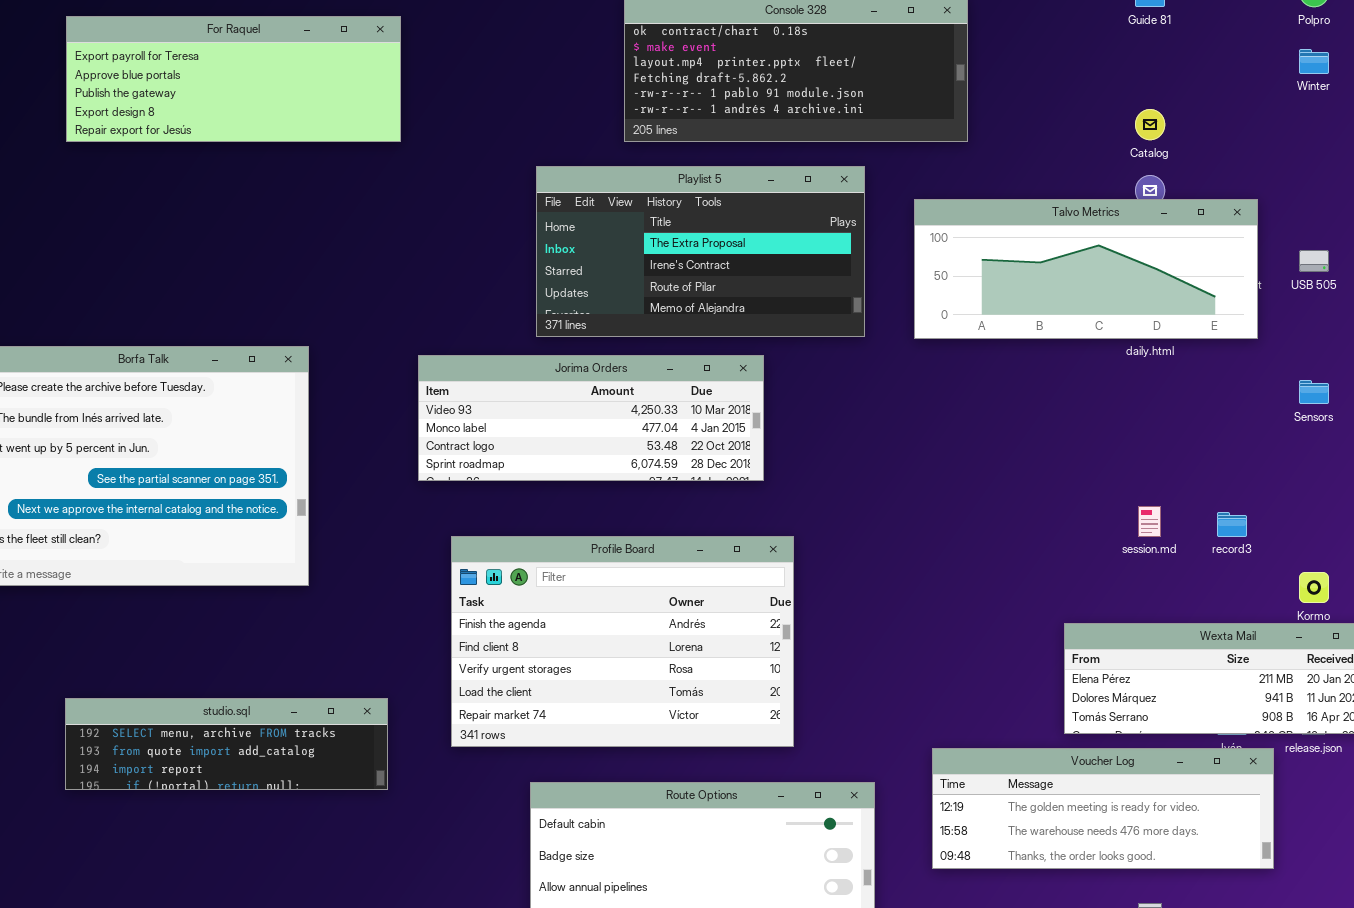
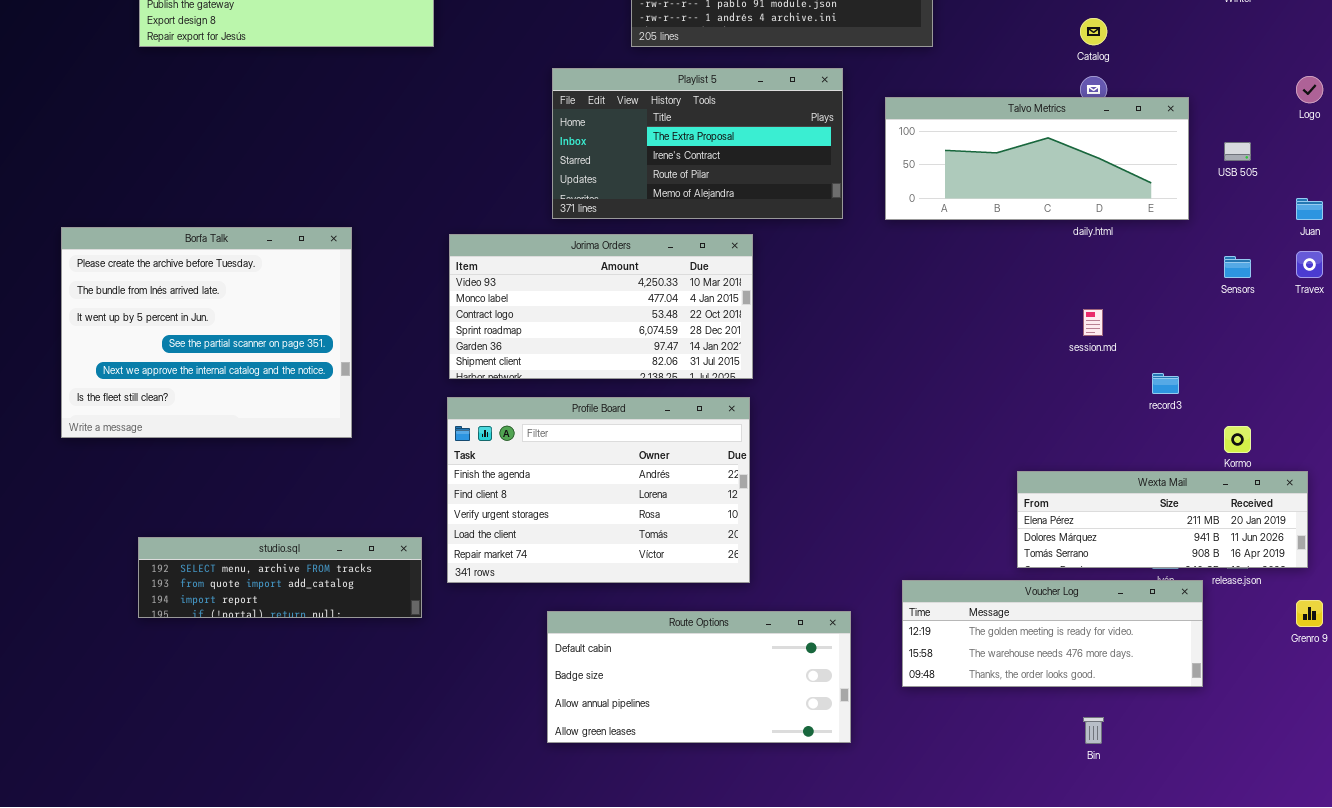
Jorima Orders: [418,355,764,481] -> [449,234,753,379], resized
session.md: [1138,506,1161,537] -> [1083,309,1103,336], moved
Profile Board: [451,536,794,747] -> [447,397,750,583], moved

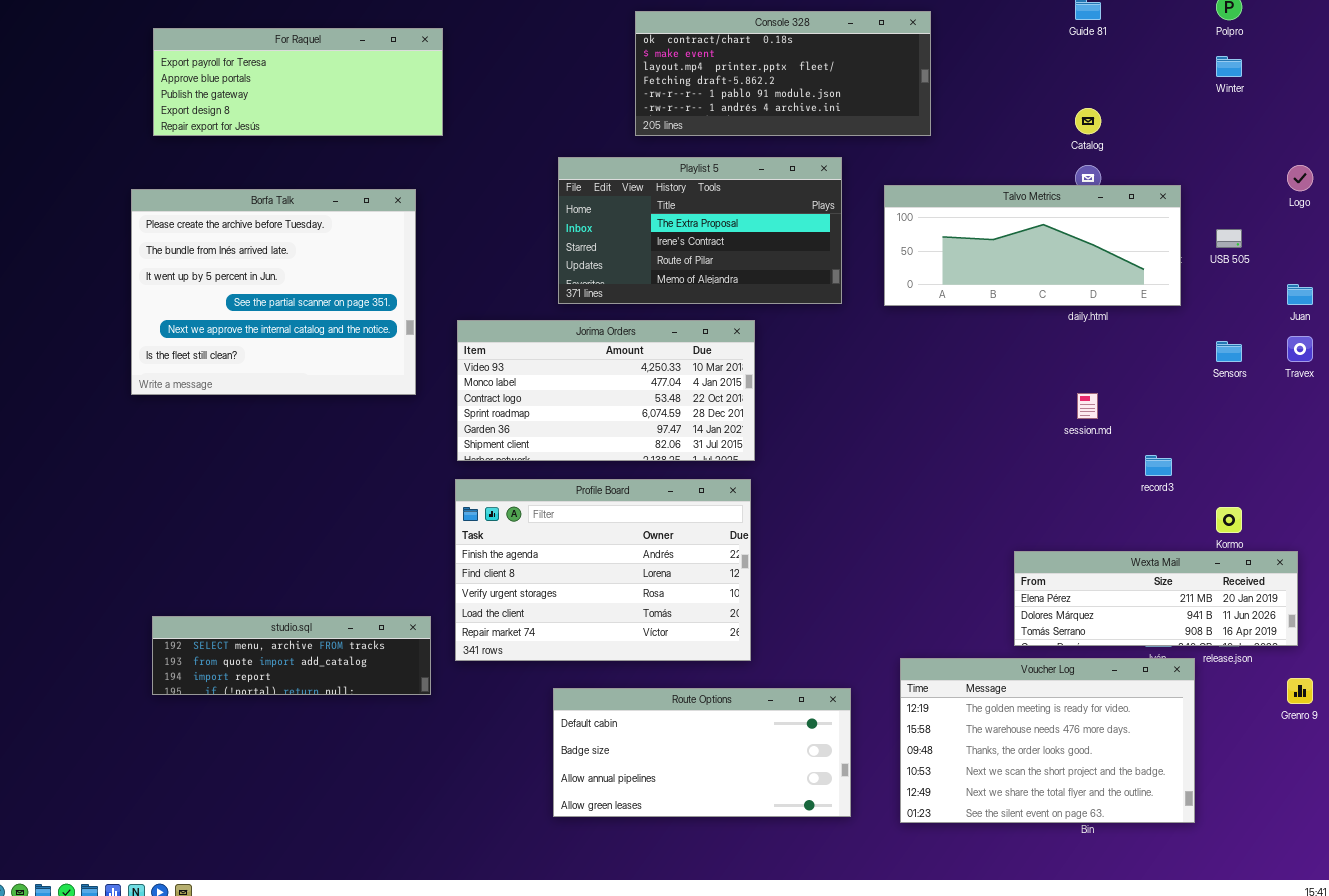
Borfa Talk: [61,227,352,438] -> [131,189,416,395], moved
Voucher Log: [902,580,1203,687] -> [900,658,1195,823], resized

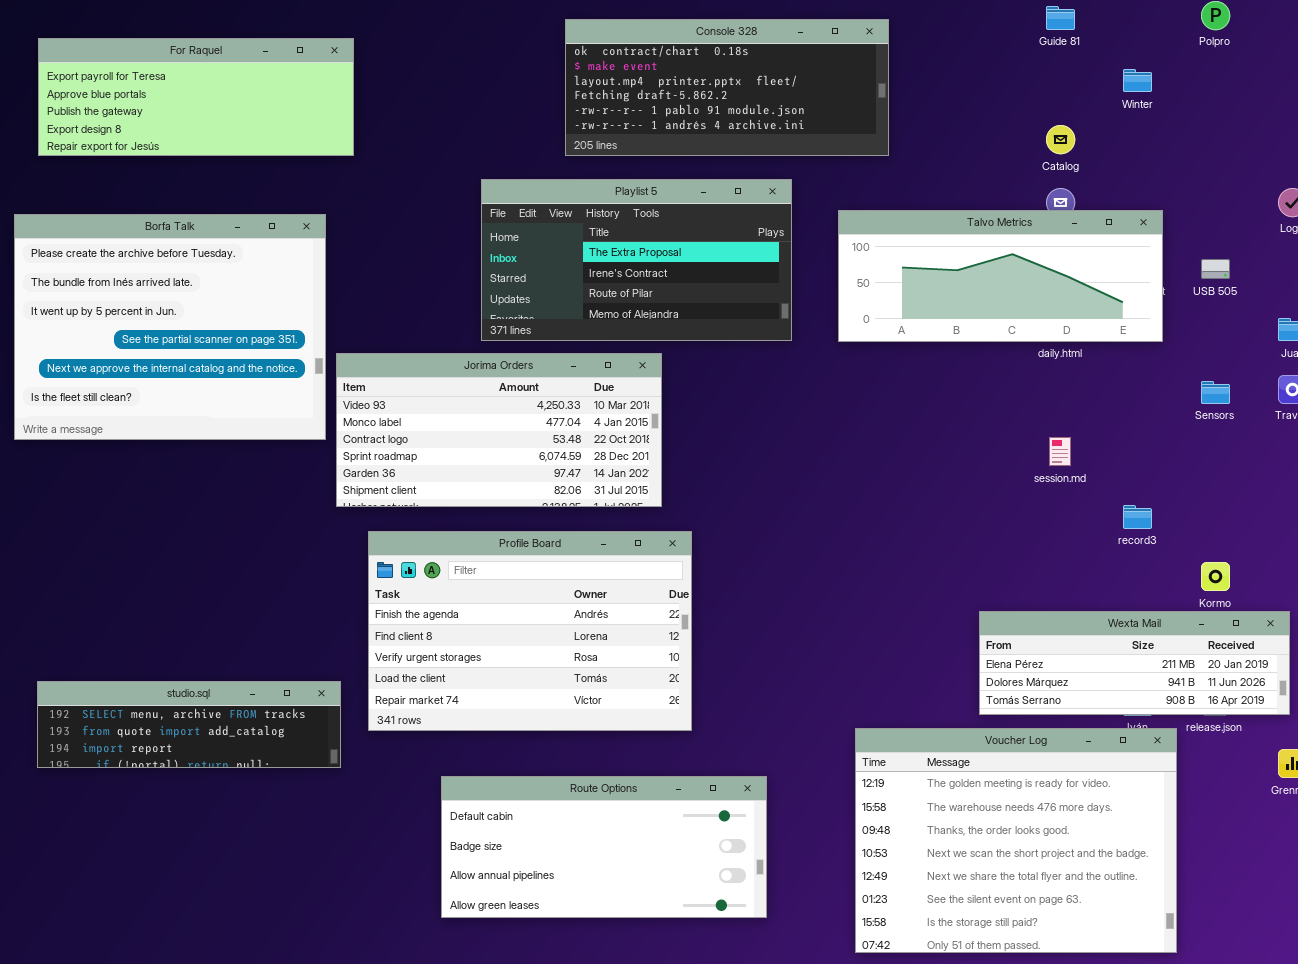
Winter: [1216,56,1242,77] -> [1123,69,1152,92], moved
Jorima Orders: [457,320,755,461] -> [336,353,662,507], moved
Voucher Log: [900,658,1195,823] -> [855,728,1177,953], resized
Route Options: [553,688,851,817] -> [441,776,767,918], moved

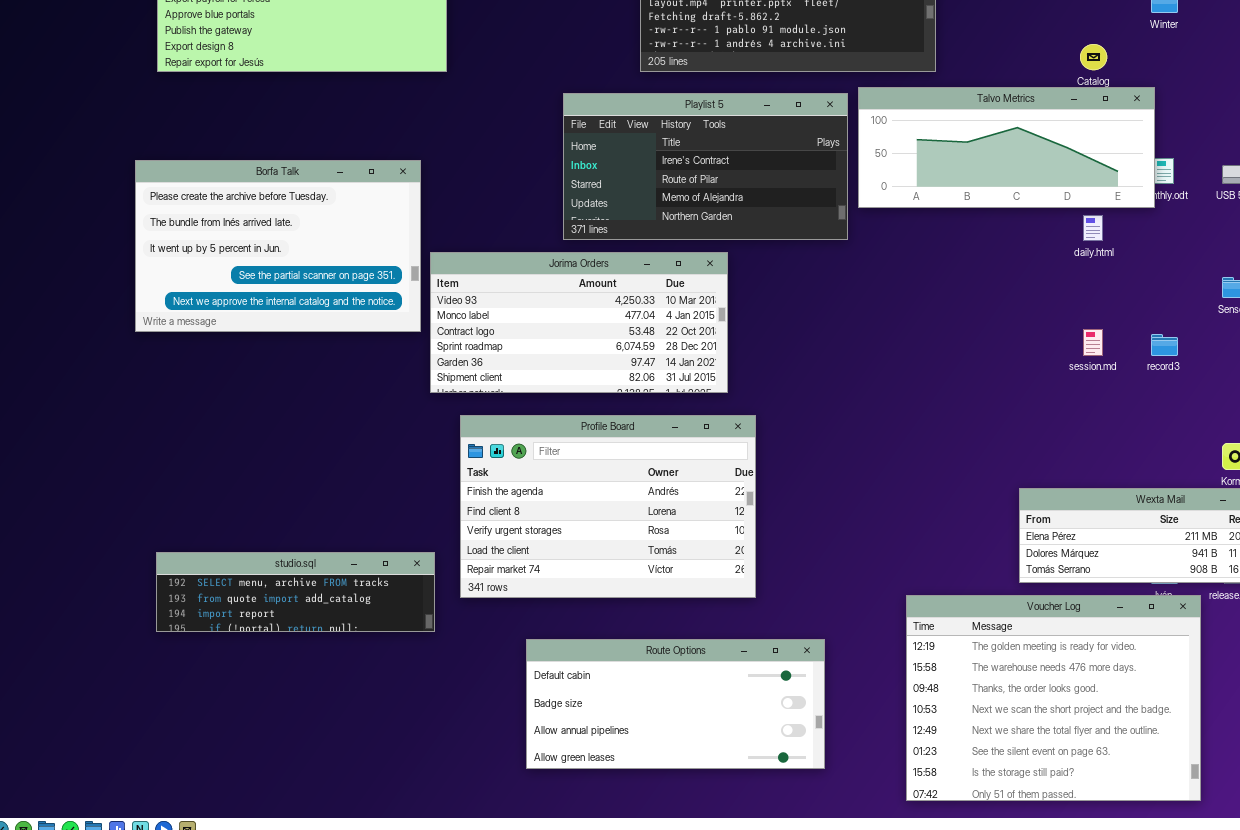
Playlist 5: [481,179,792,341] -> [563,93,848,240], scrolled down 1 row
Talvo Metrics: [838,210,1163,342] -> [858,87,1155,208], moved
Borfa Talk: [14,214,326,440] -> [135,160,421,332], resized
record3: [1123,505,1152,529] -> [1151,334,1178,356], moved

